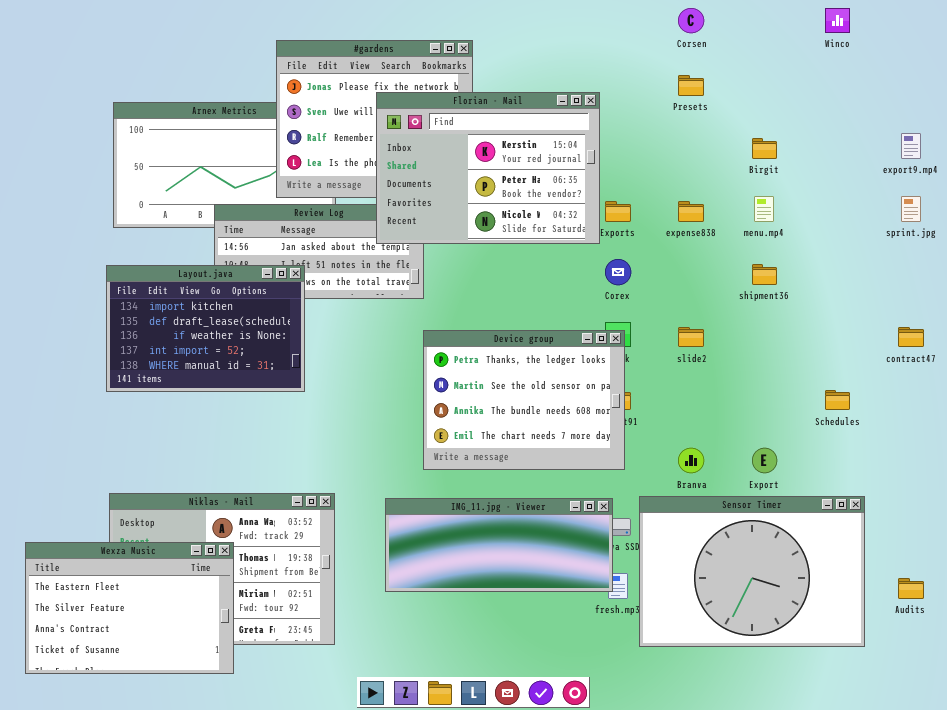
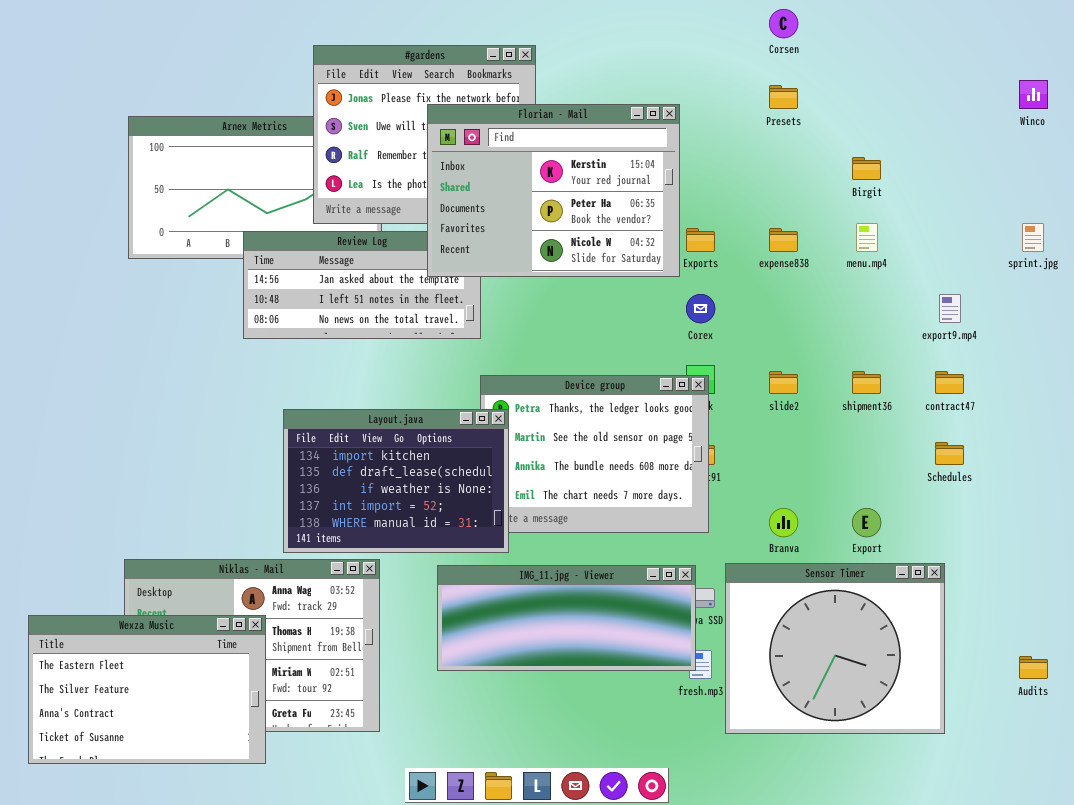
Winco: [825,8,850,33] -> [1019,80,1048,109], moved
export9.mp4: [901,133,921,159] -> [939,294,961,323], moved
shipment36: [752,264,777,285] -> [852,371,881,394], moved
Layout.java: [106,265,305,392] -> [283,409,509,553], moved
contract47: [898,327,924,347] -> [935,371,964,394], moved
Sensor Timer: [639,496,865,647] -> [725,563,945,734], resized

